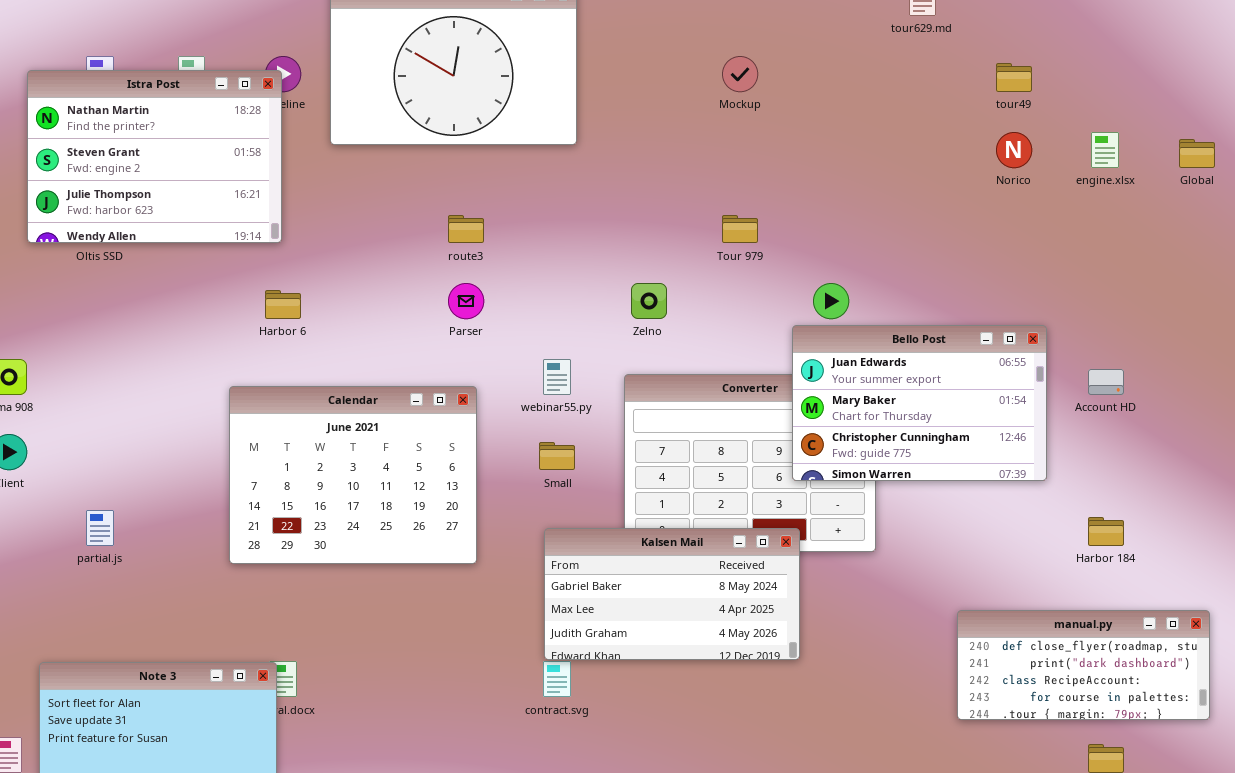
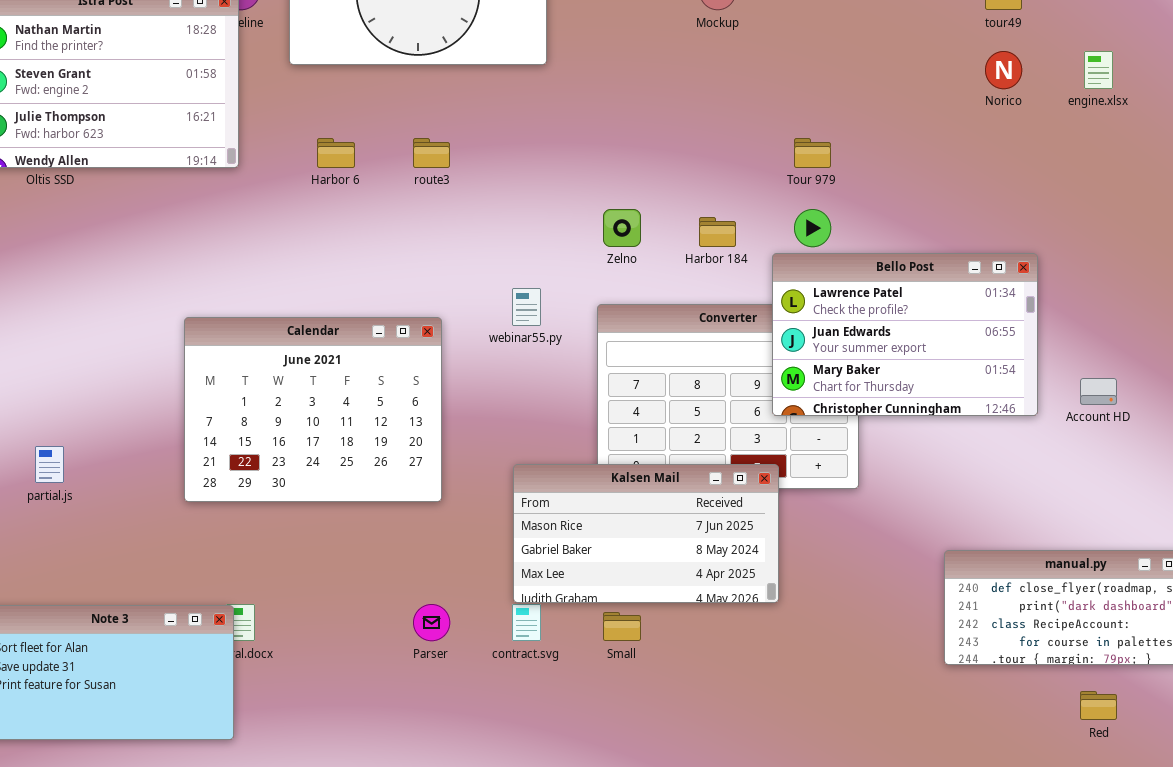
Tour 979: [722,215,758,243] -> [794,138,831,168], moved
Parser: [448,283,484,319] -> [413,604,450,641], moved
Harbor 6: [265,290,301,319] -> [317,138,355,168], moved
Bello Post: [792,325,1047,481] -> [772,253,1038,416], scrolled up 1 row
Account HD: [1088,369,1124,395] -> [1080,378,1117,405], moved
Small: [539,442,575,470] -> [603,612,641,641], moved
Harbor 184: [1088,517,1124,546] -> [699,217,736,247], moved
Kalsen Mail: [544,528,800,660] -> [513,464,779,603], scrolled up 1 row

